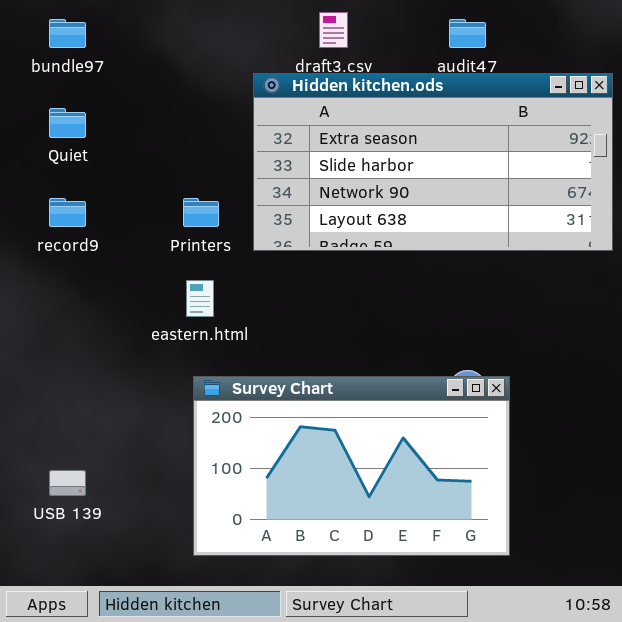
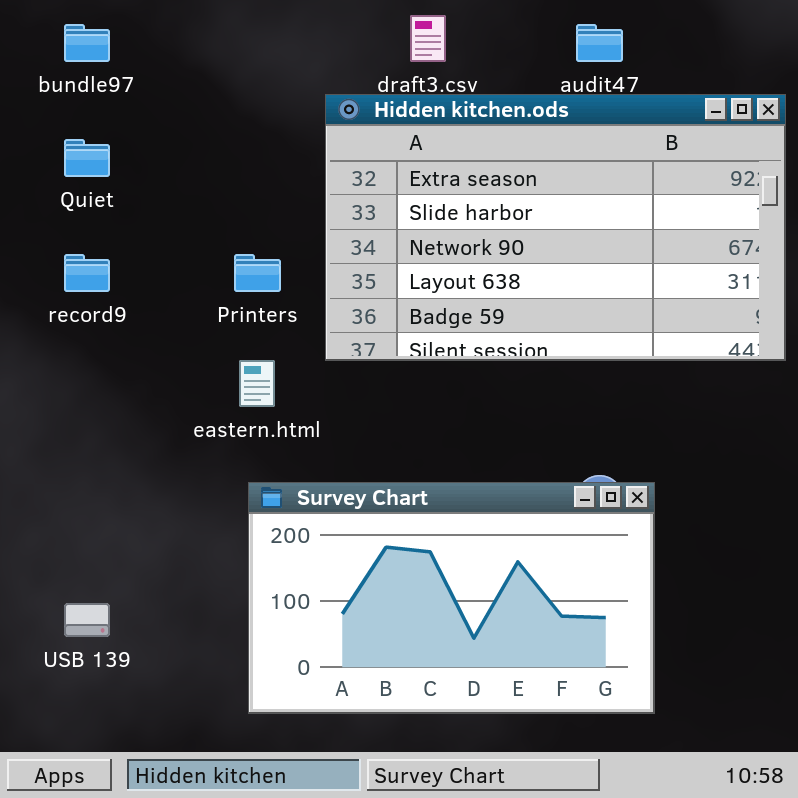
Hidden kitchen.ods: [253,73,613,251] -> [325,94,786,361], resized

